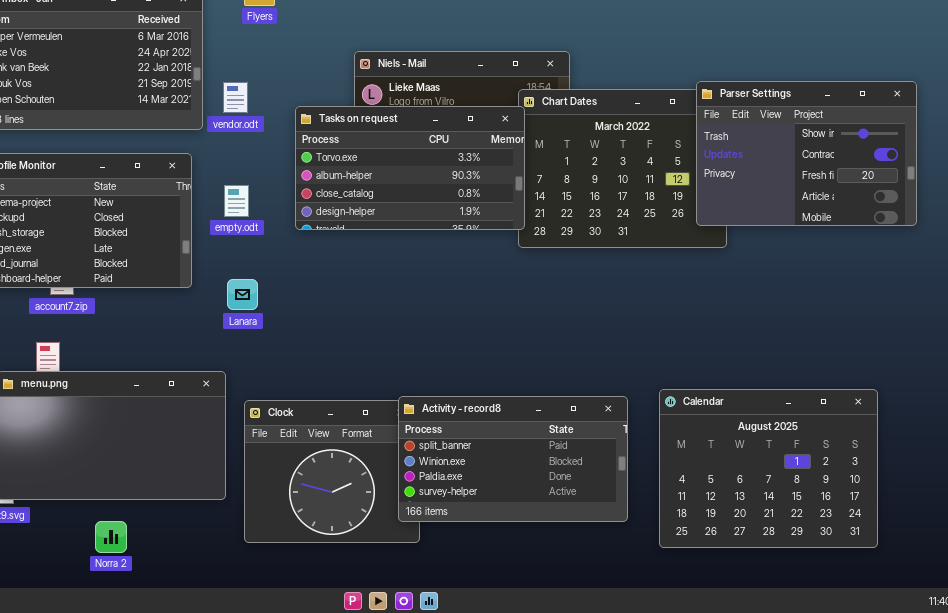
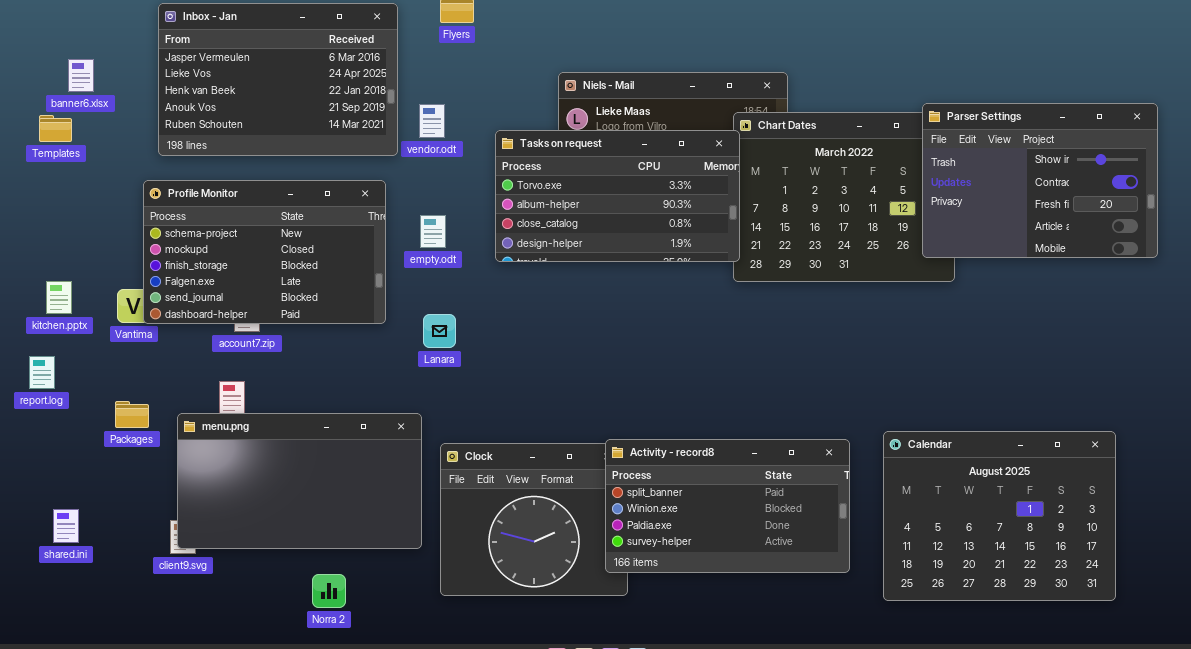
Norra 2: [95,521,127,553] -> [312,574,346,608], moved

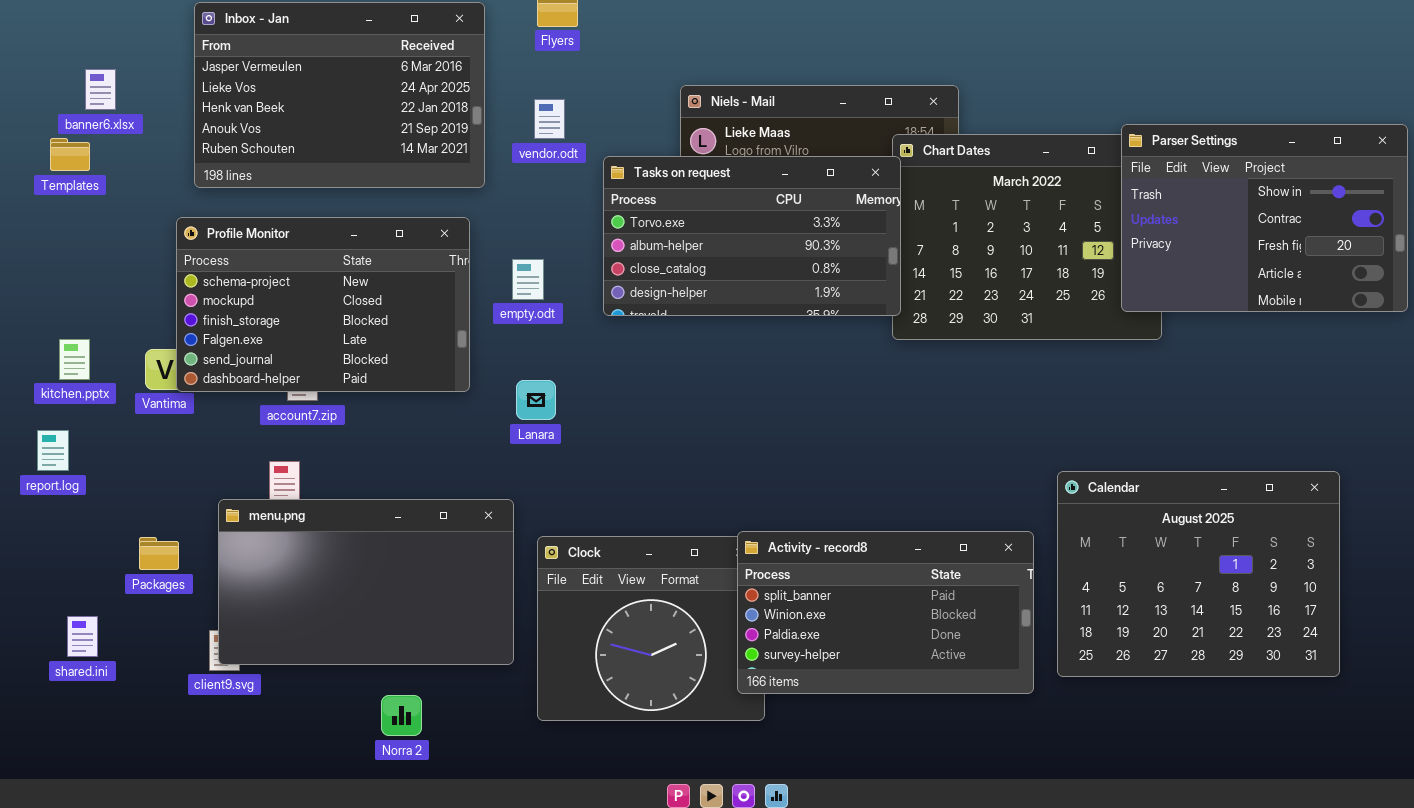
vendor.odt: [419,104,445,138] -> [534,99,565,139], moved
Packages: [115,401,149,428] -> [139,537,179,570], moved
Calendar: [883,431,1116,601] -> [1057,471,1340,677], moved

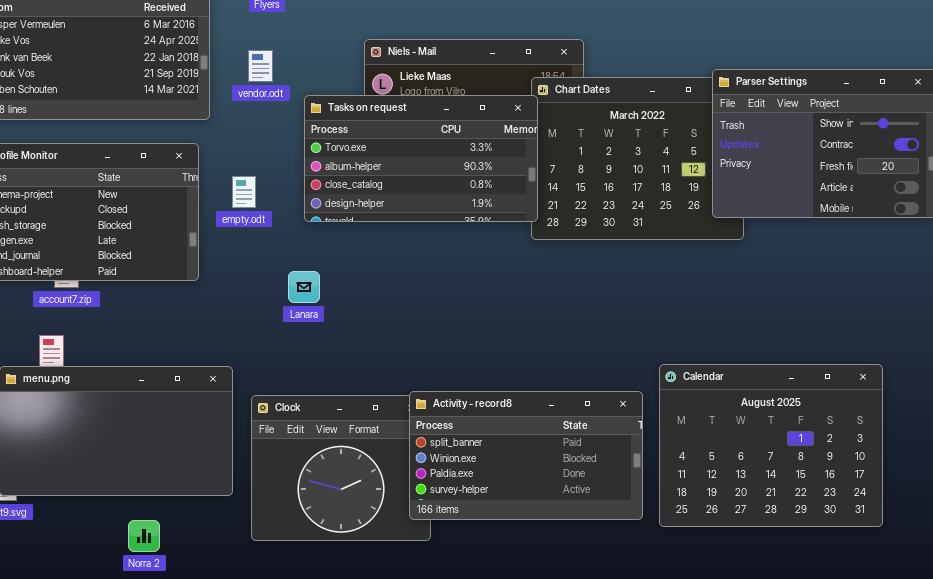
Lanara: [516,380,556,420] -> [288,271,320,303], moved
Calendar: [1057,471,1340,677] -> [659,364,883,527], moved

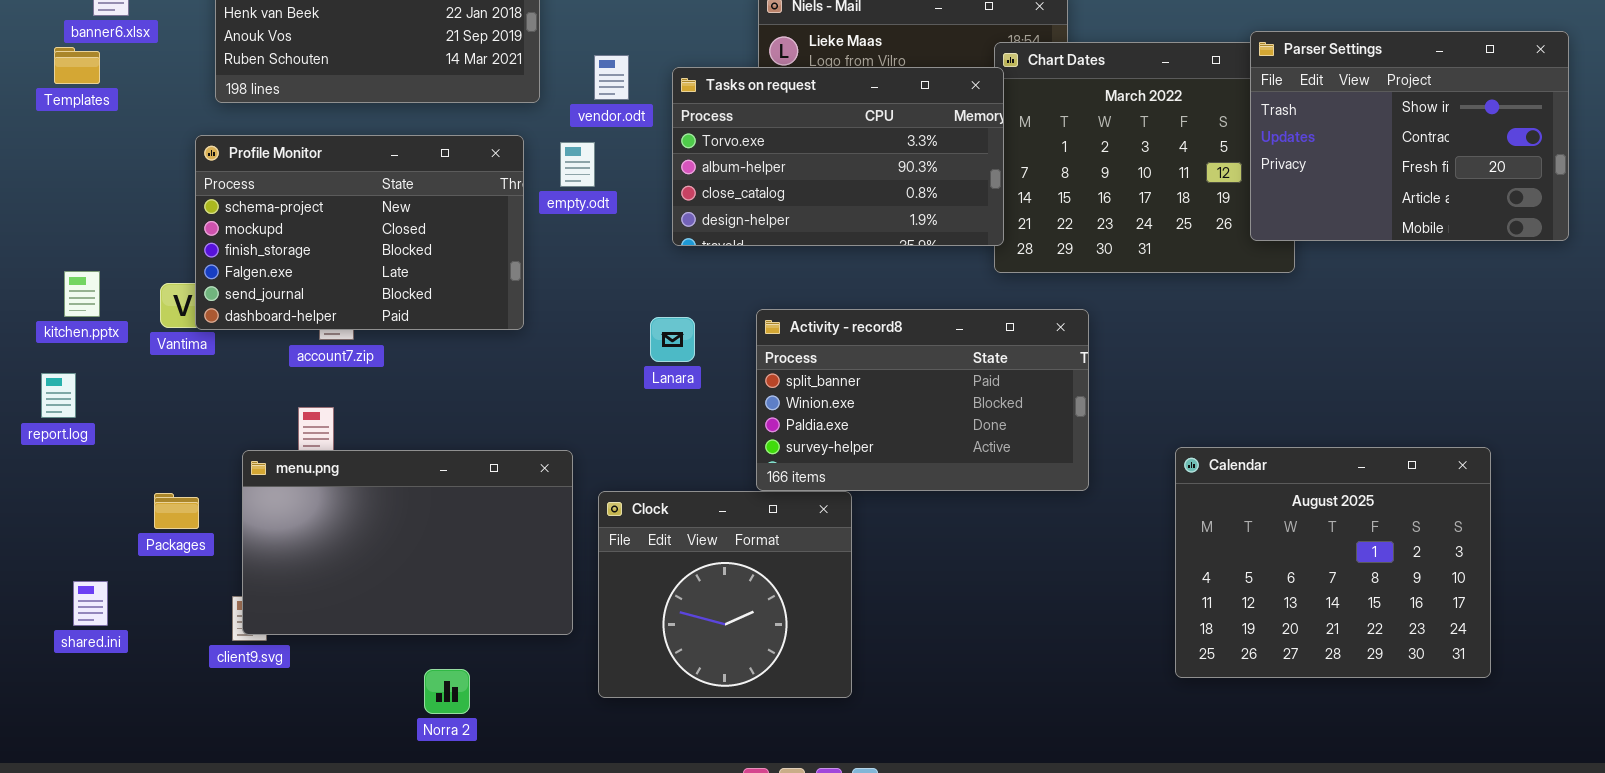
vendor.odt: [248,50,273,82] -> [594,55,629,100], moved
empty.odt: [232,176,256,208] -> [560,142,595,187], moved
Activity - record8: [409,391,643,520] -> [756,309,1089,491], moved

